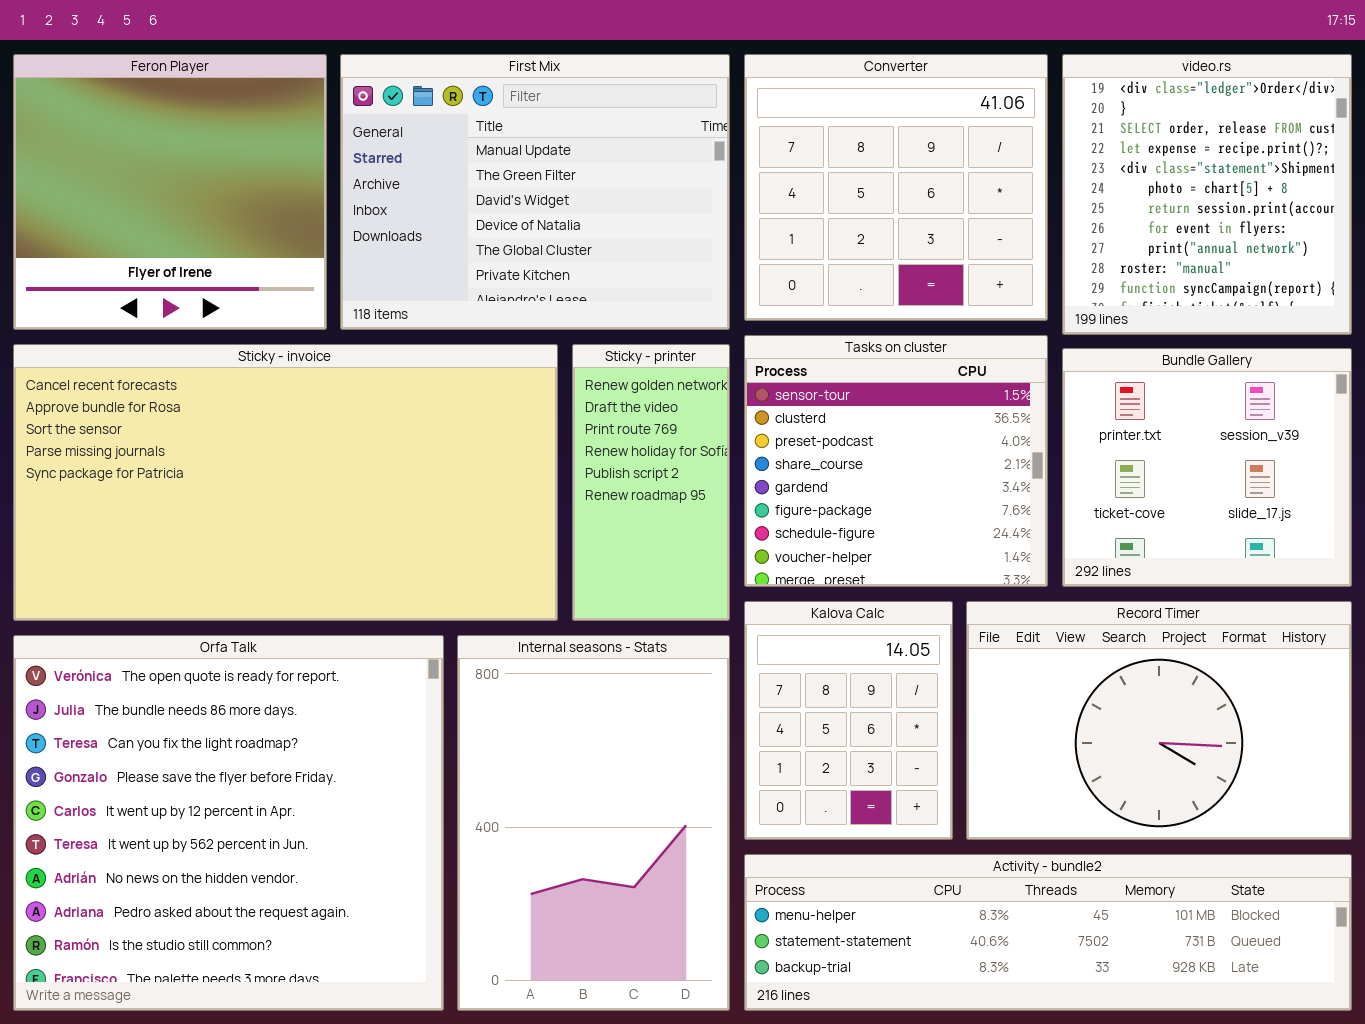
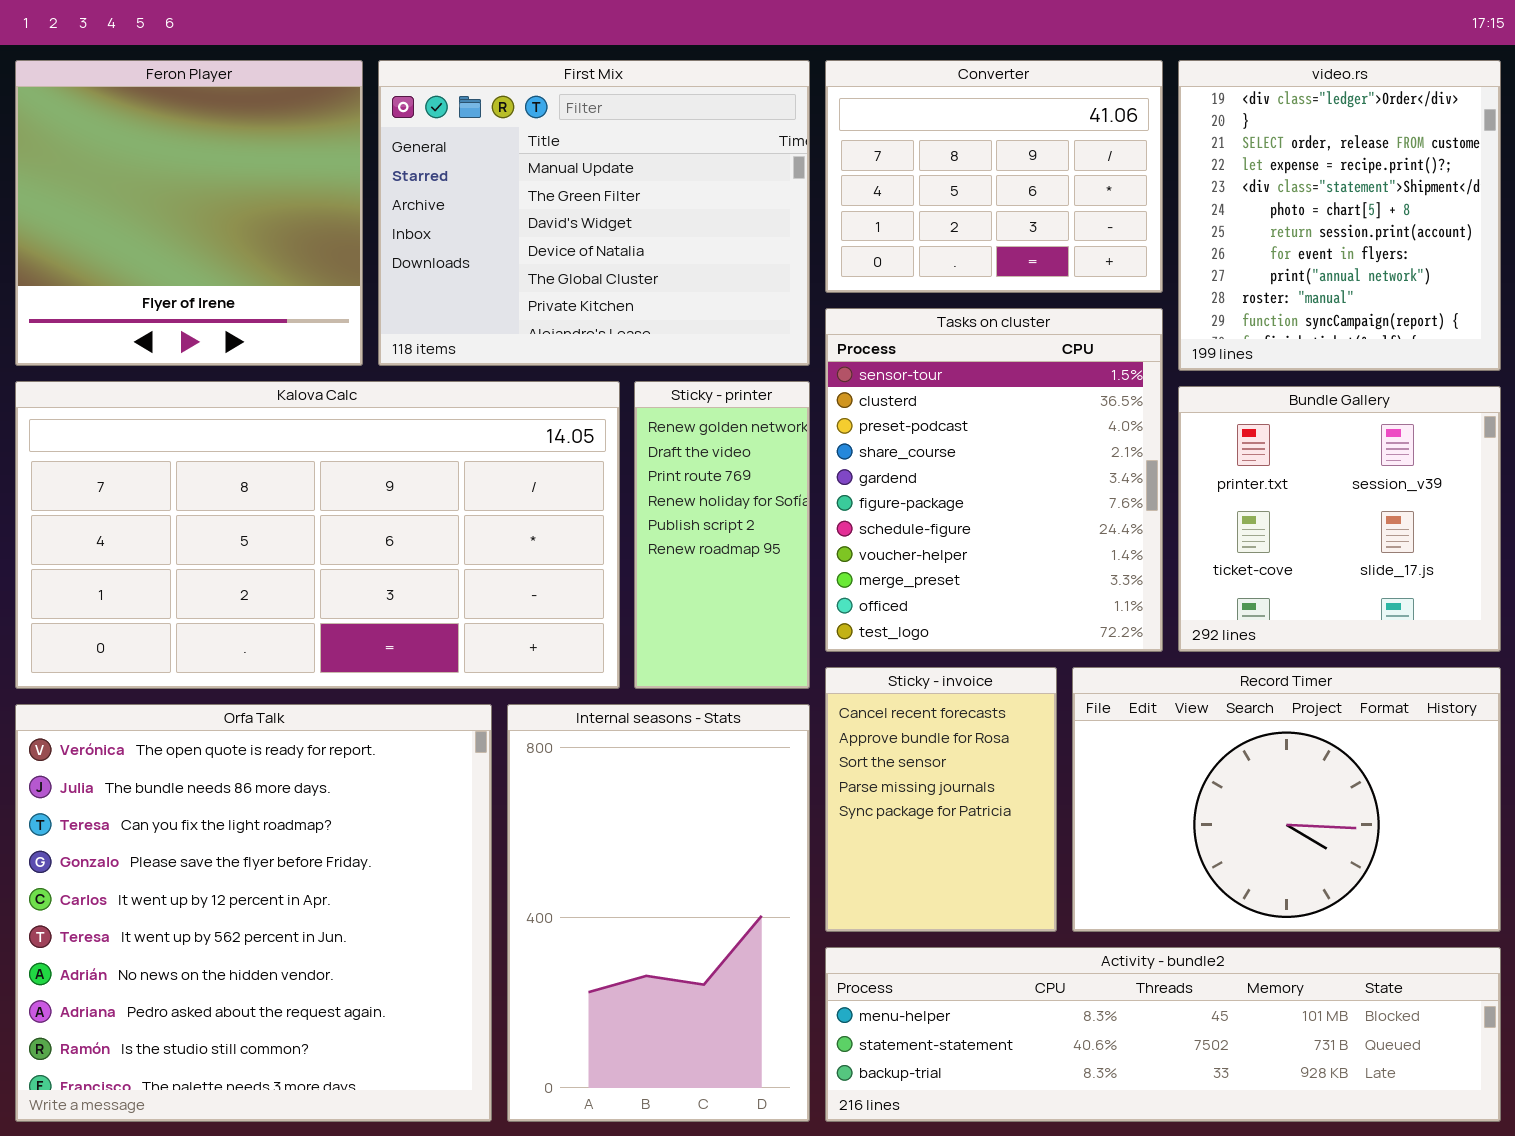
Converter: [744,54,1048,321] -> [825,60,1163,293], resized
Tasks on cluster: [744,335,1048,587] -> [825,308,1163,652], resized
Sticky - invoice: [13,344,558,621] -> [825,667,1057,932], moved, resized
Kalova Calc: [744,601,953,840] -> [15,381,620,689], moved, resized

